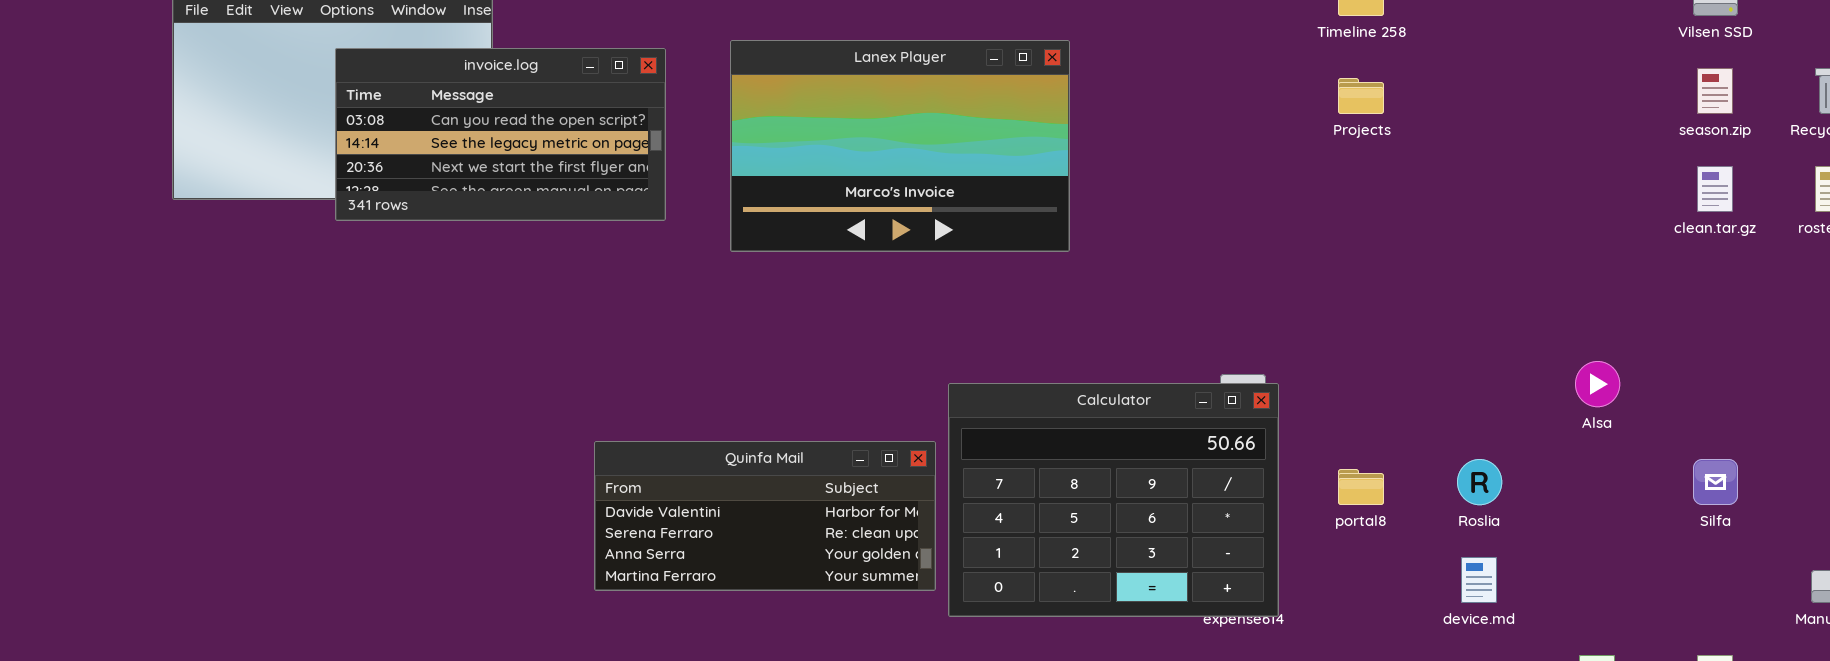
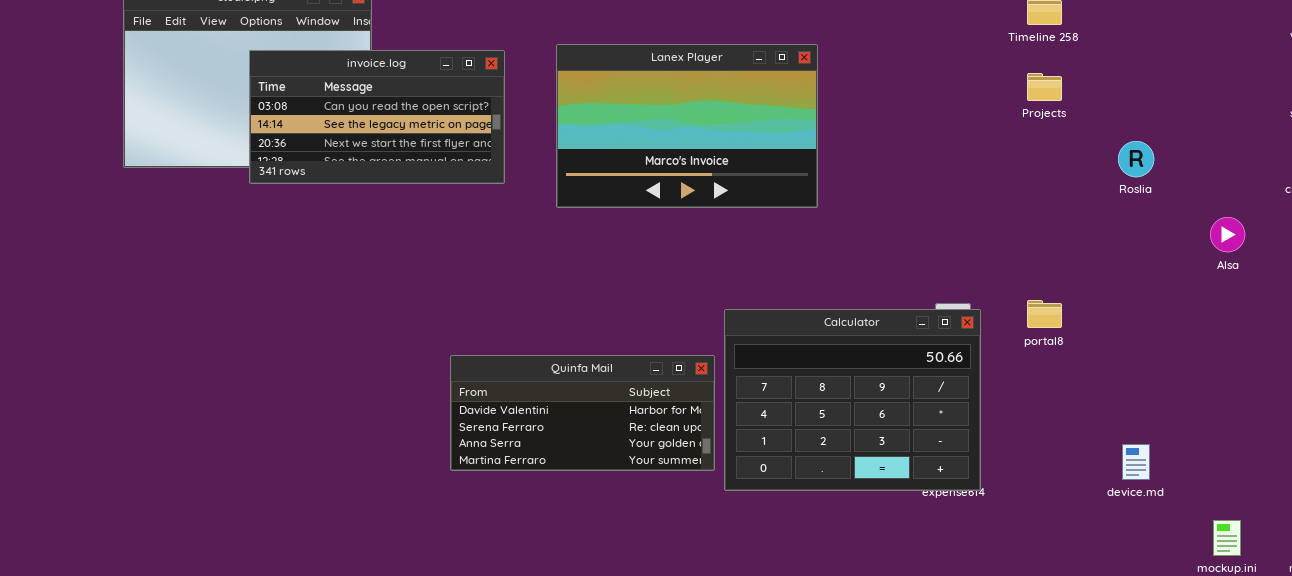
Alsa: [1575,361,1620,407] -> [1210,217,1245,252], moved
Roslia: [1457,459,1502,505] -> [1118,141,1154,177], moved
portal8: [1338,469,1384,505] -> [1027,300,1062,328], moved

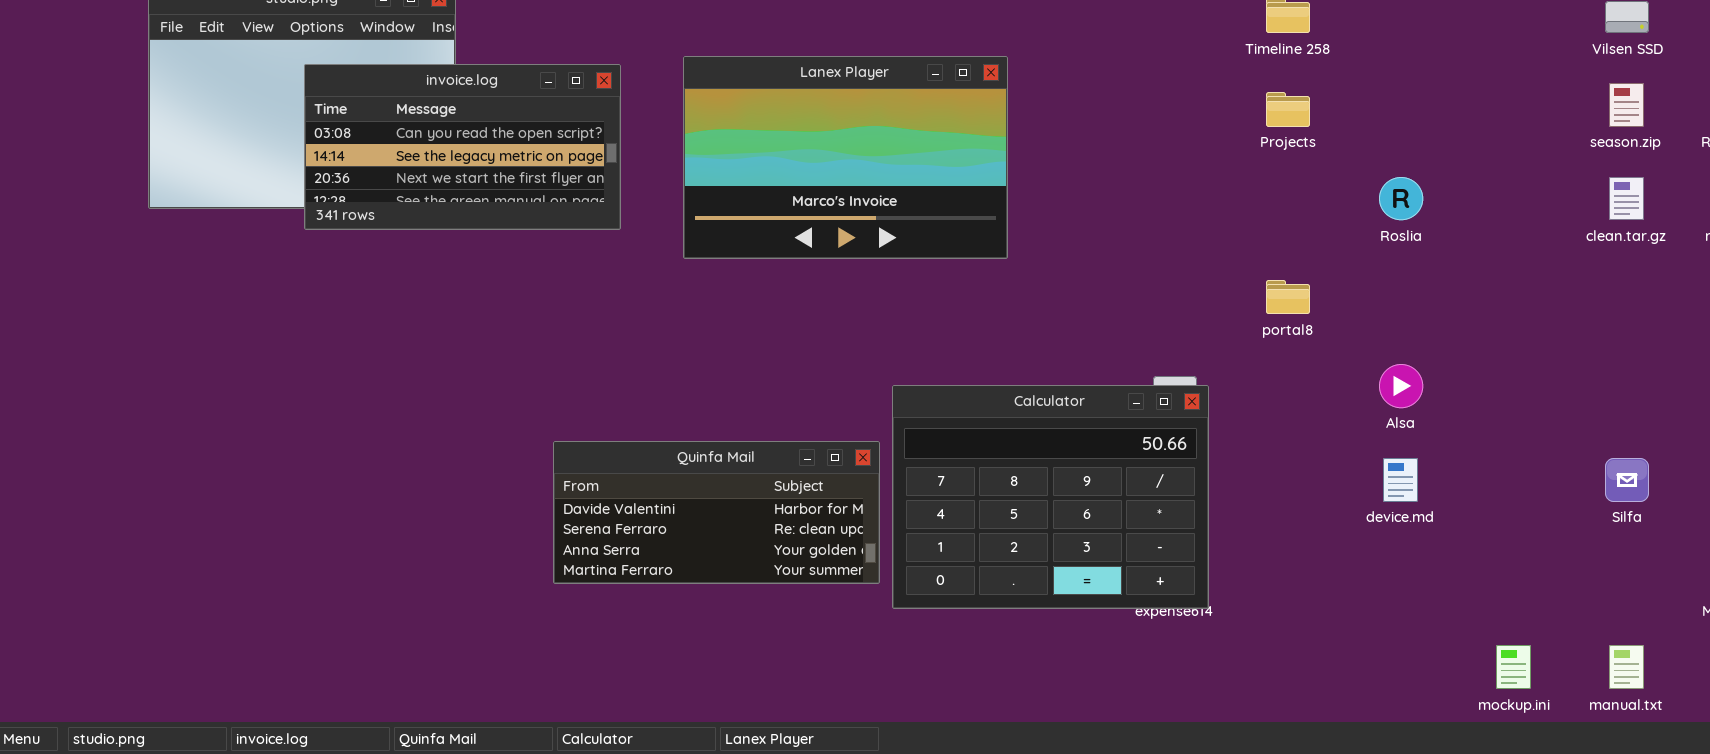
Alsa: [1210,217,1245,252] -> [1379,364,1423,408], moved
portal8: [1027,300,1062,328] -> [1266,280,1310,314], moved
device.md: [1122,444,1150,480] -> [1383,458,1418,502], moved

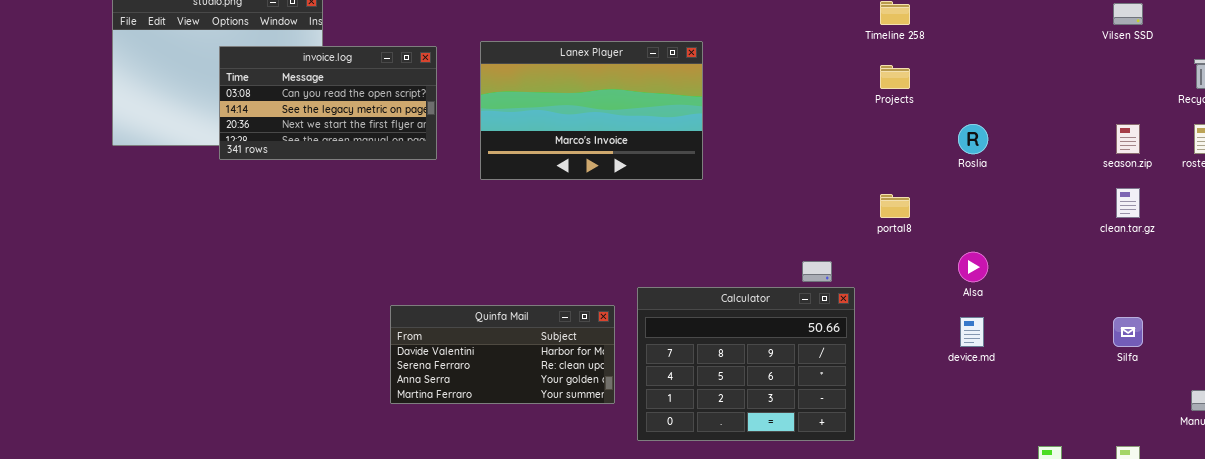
season.zip: [1609,83,1644,127] -> [1116,124,1140,154], moved
clean.tar.gz: [1609,177,1644,220] -> [1116,188,1140,218], moved
Calculator: [892,385,1209,609] -> [637,287,855,441], moved

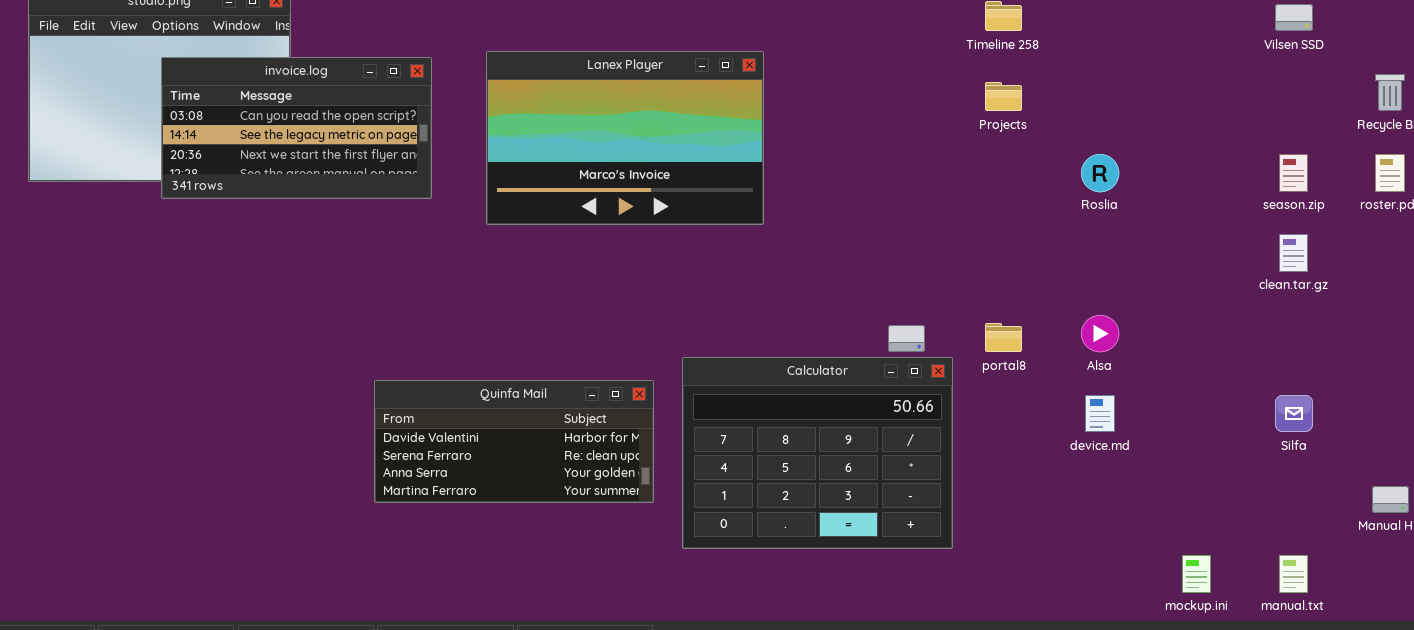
portal8: [880,194,910,218] -> [985,323,1022,352], moved

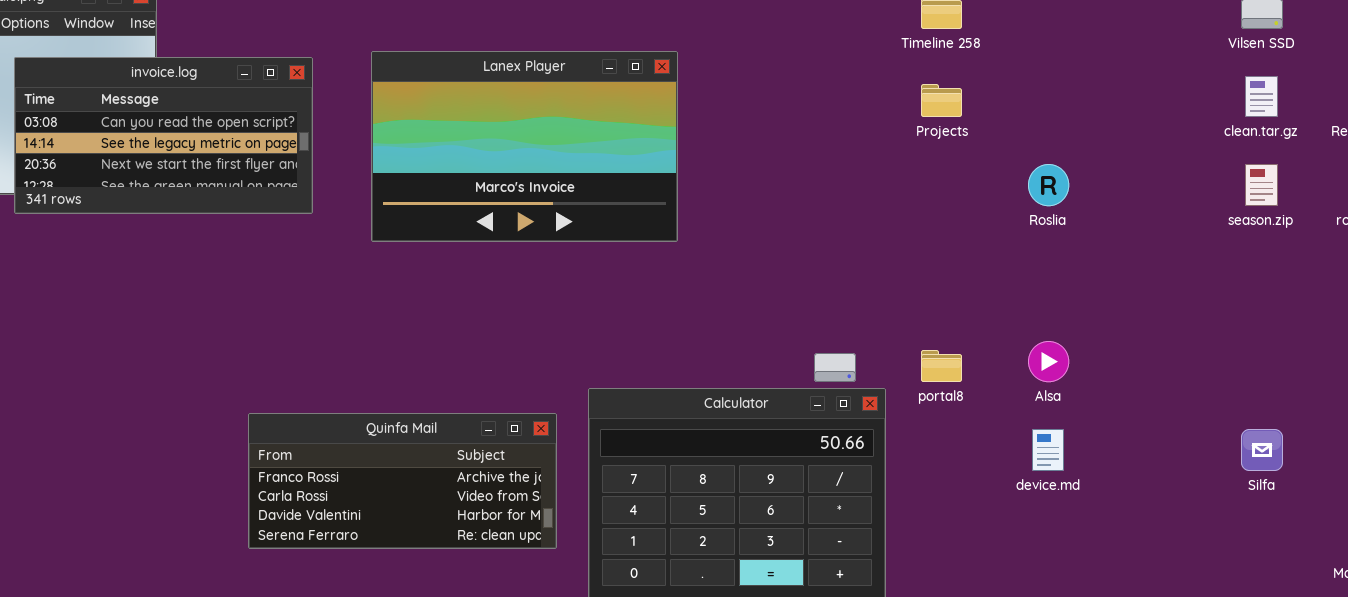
clean.tar.gz: [1279,234,1308,272] -> [1245,76,1278,117], moved
Quinfa Mail: [374,380,654,503] -> [248,413,557,549], scrolled up 2 rows

